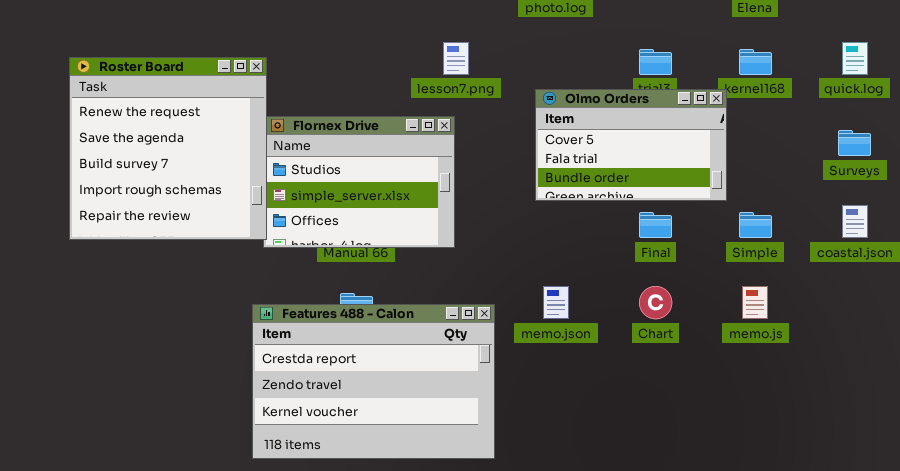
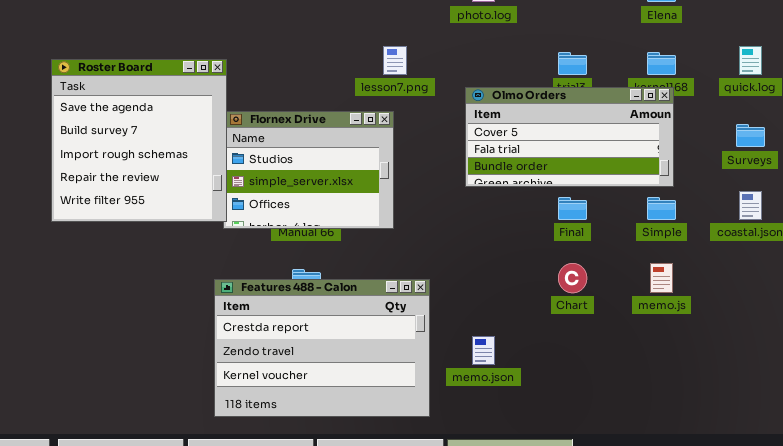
Roster Board: [69,57,267,240] -> [51,59,227,222], scrolled down 1 row
Olmo Orders: [535,89,727,201] -> [465,87,674,187], resized
memo.json: [543,286,569,319] -> [472,336,495,365], moved

